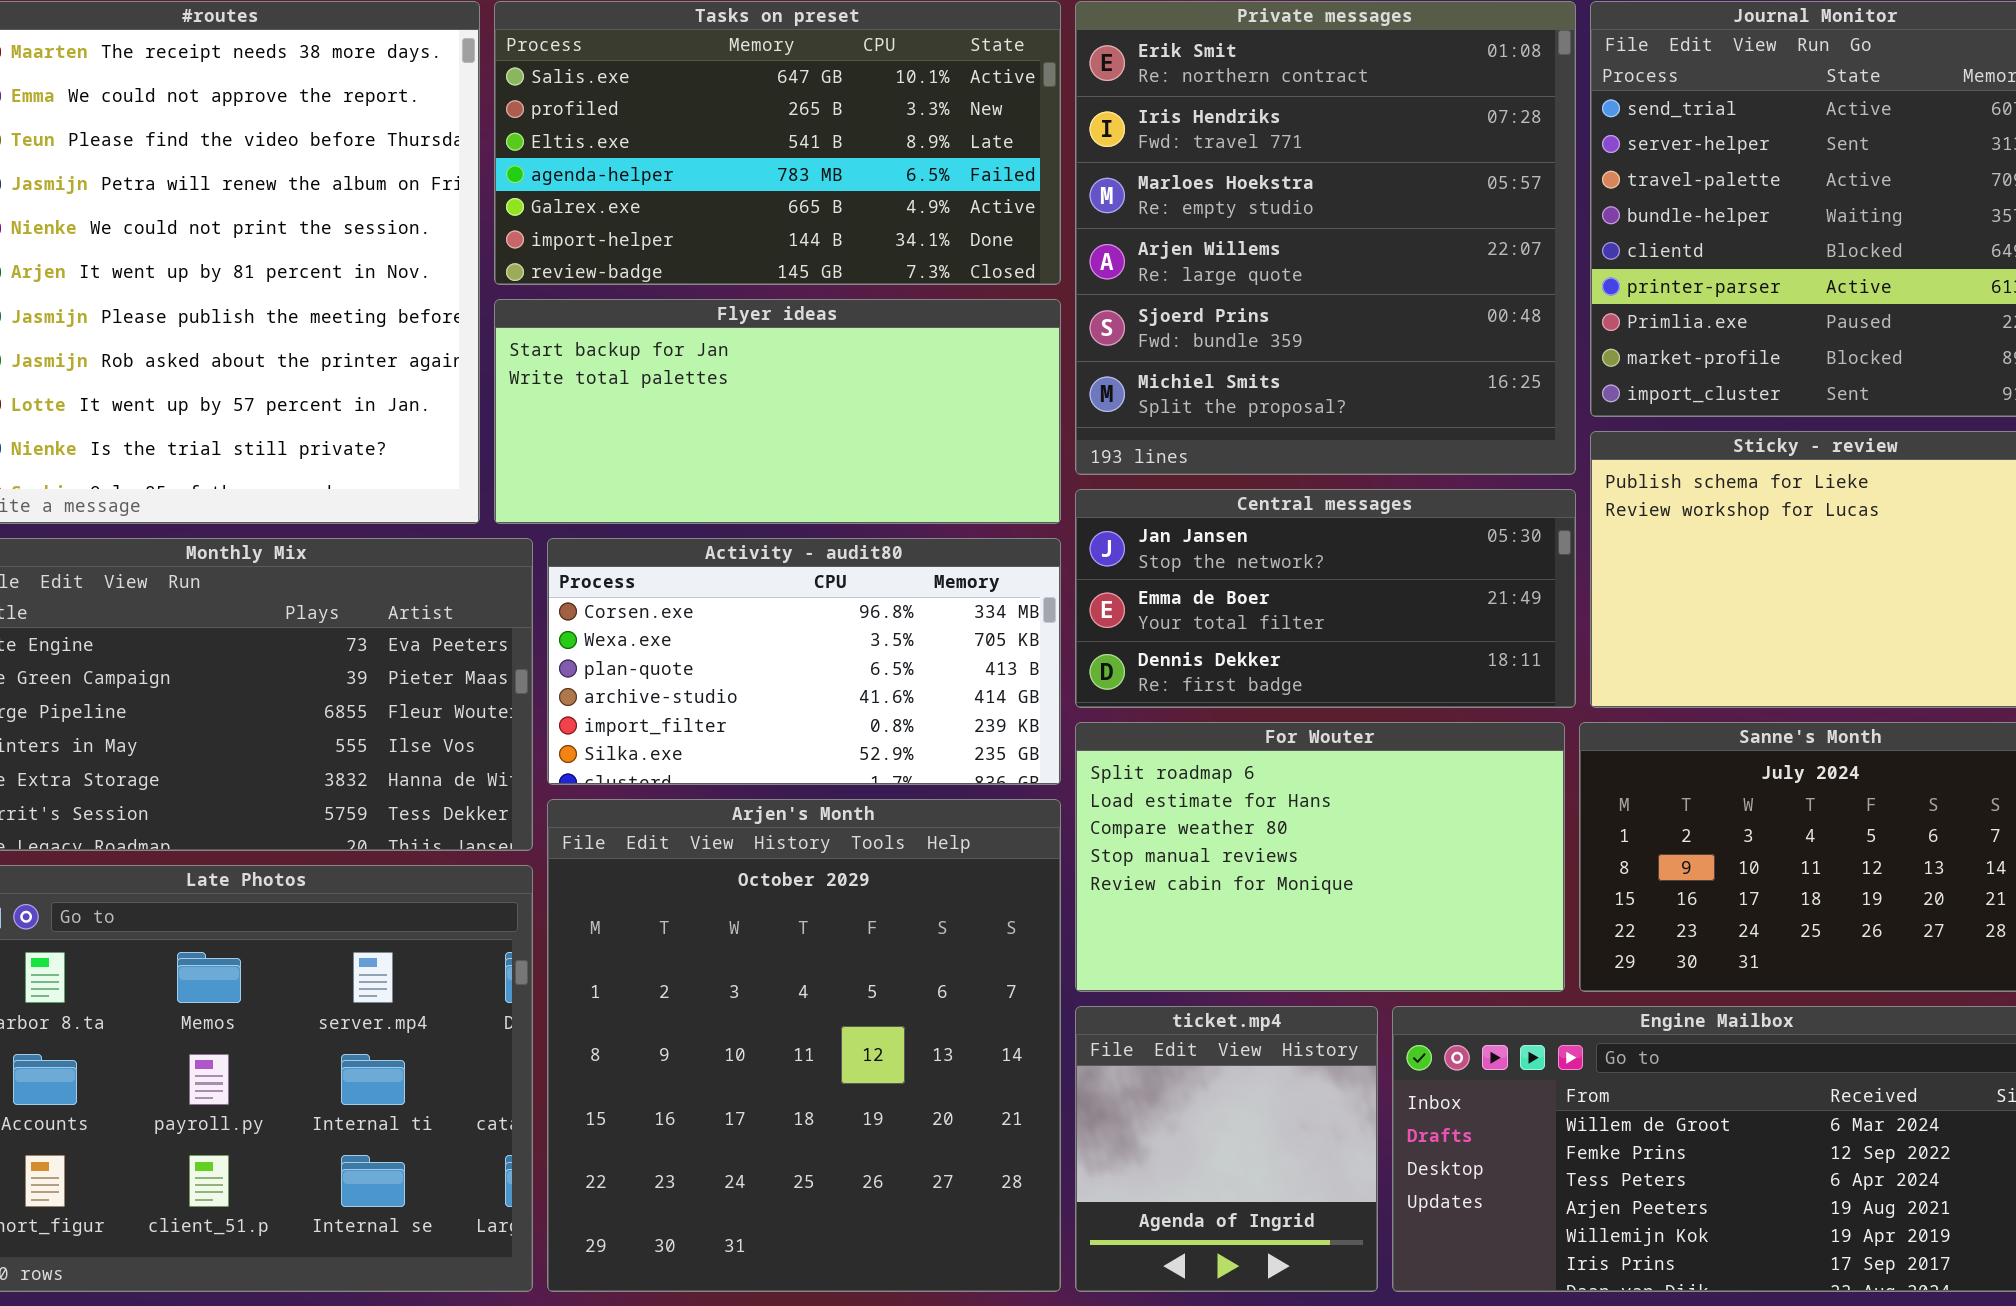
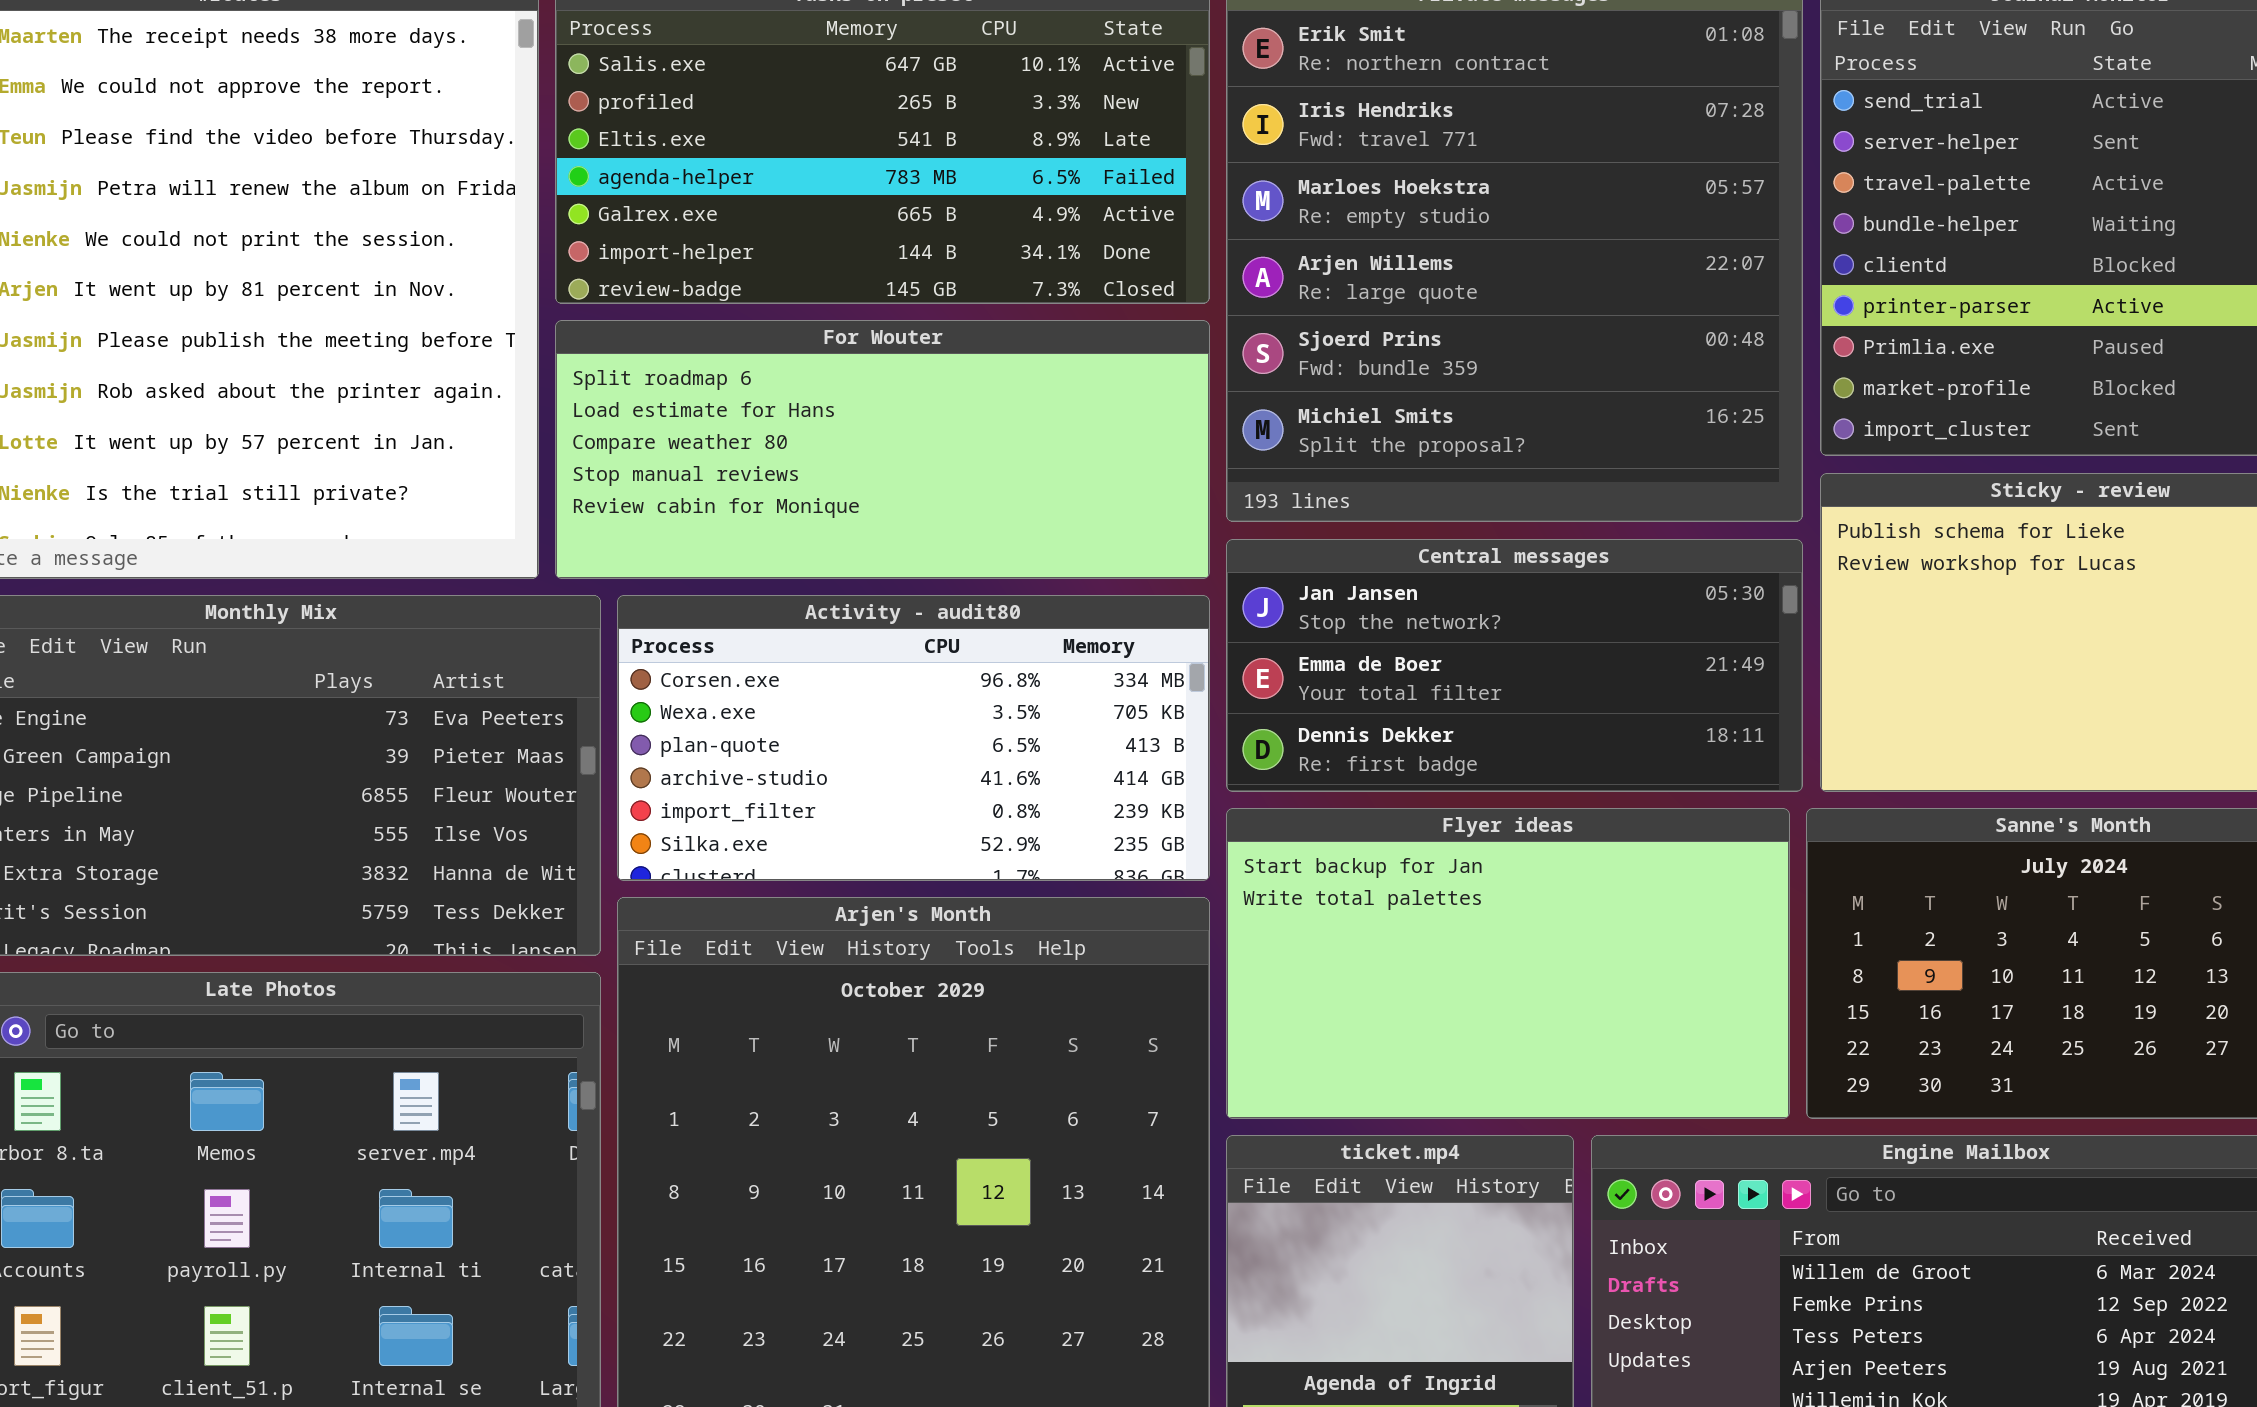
Flyer ideas: [494,299,1061,524] -> [1226,808,1790,1119], moved, resized
For Wouter: [1075,722,1565,992] -> [555,320,1210,579], moved, resized

